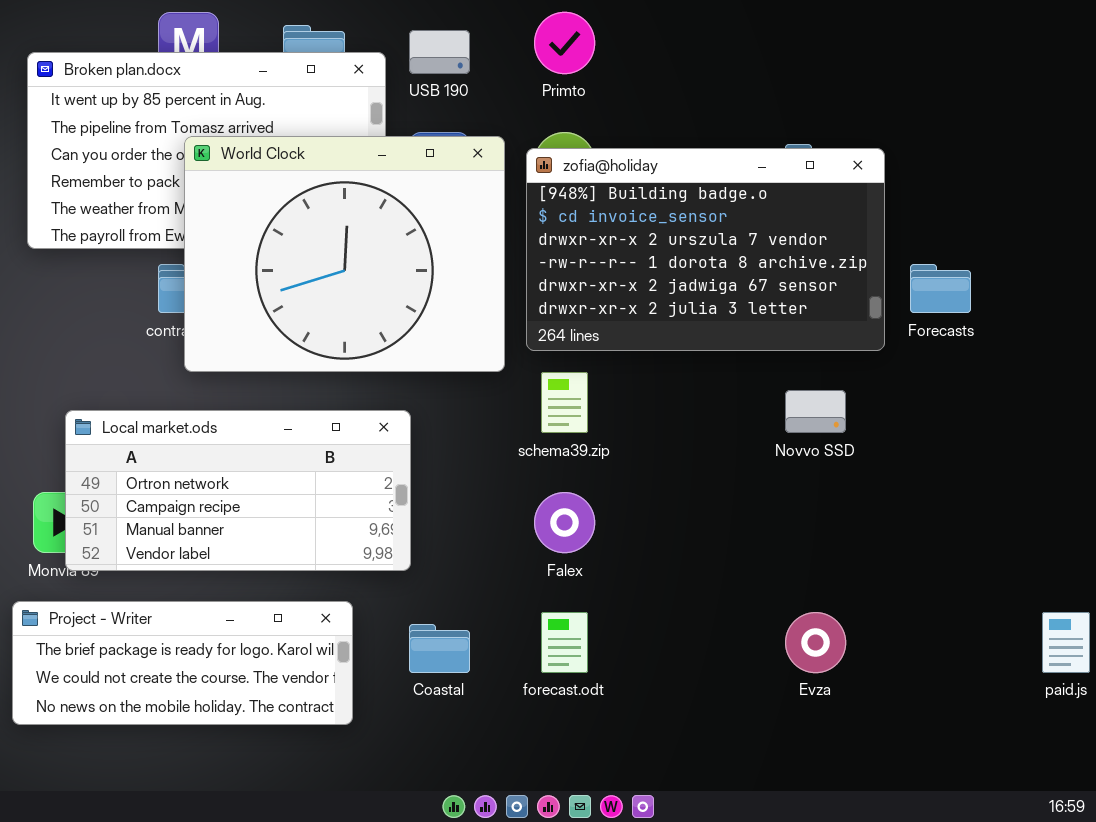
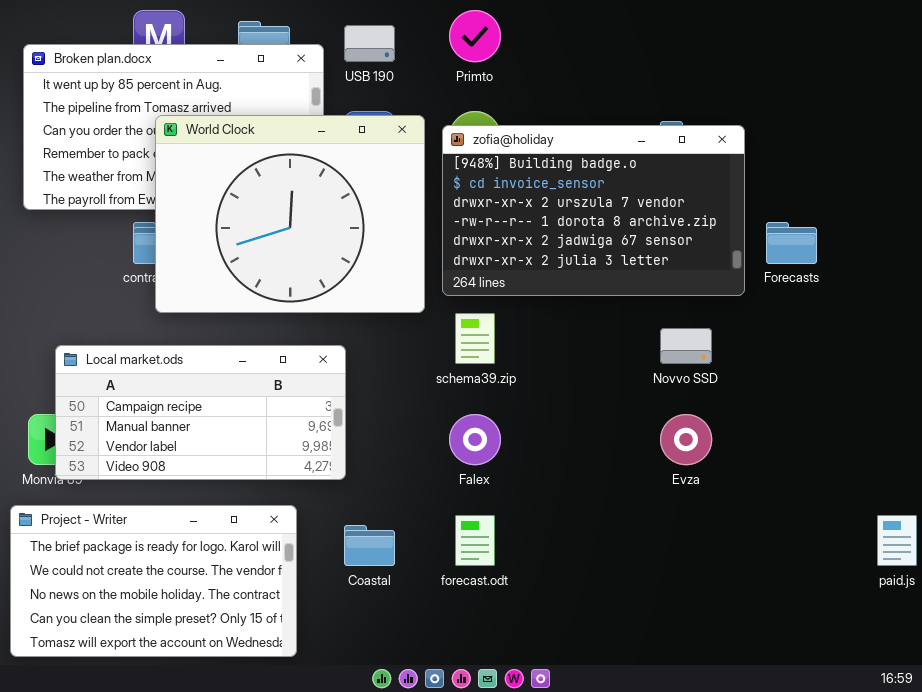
Local market.ods: [65,410,411,571] -> [55,345,346,480], scrolled down 1 row
Project - Writer: [12,601,353,725] -> [10,505,297,657], resized
Evza: [785,612,846,673] -> [660,414,712,465], moved

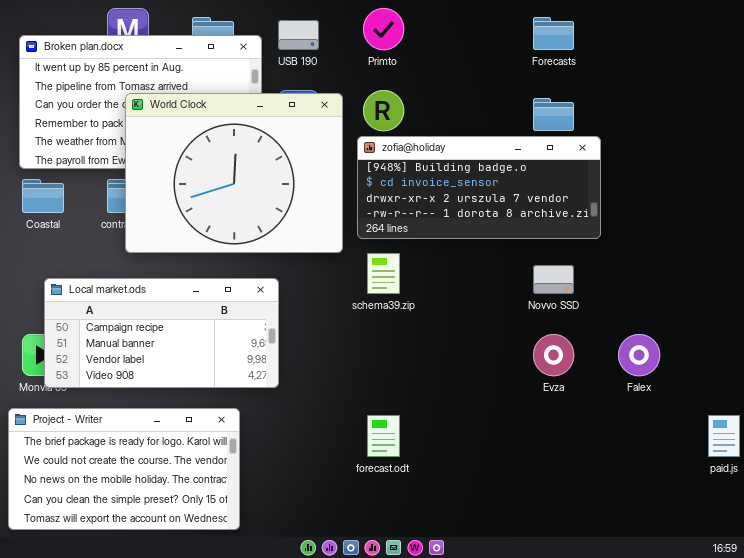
zofia@holiday: [442,125,745,296] -> [357,136,601,239], resized
Forecasts: [766,222,817,264] -> [533,17,574,50], moved
Falex: [449,414,501,465] -> [618,334,660,376], moved
Coastal: [344,525,395,566] -> [22,179,64,213], moved

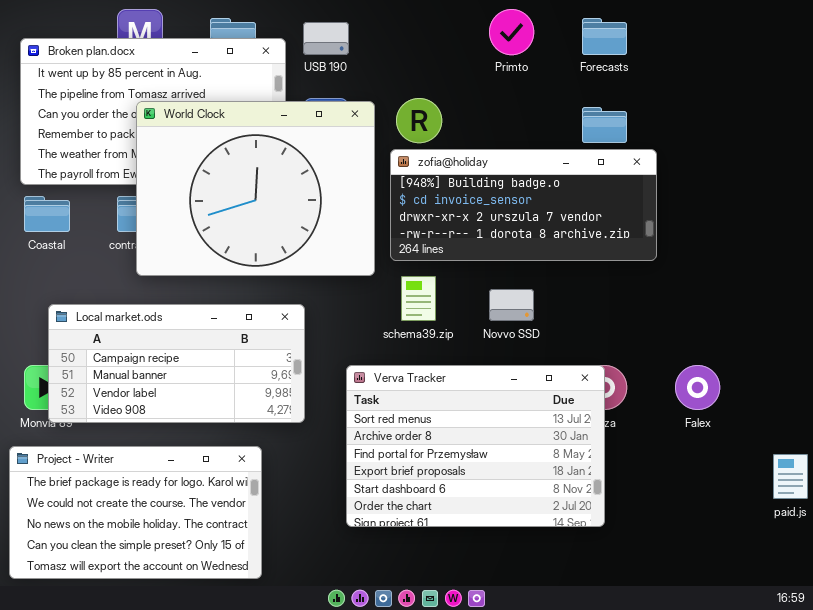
Primto: [363,8,404,50] -> [489,9,534,55], moved
Novvo SSD: [533,265,574,294] -> [489,289,534,321], moved
Verva Tracker: none -> [346,365,605,527], opened

